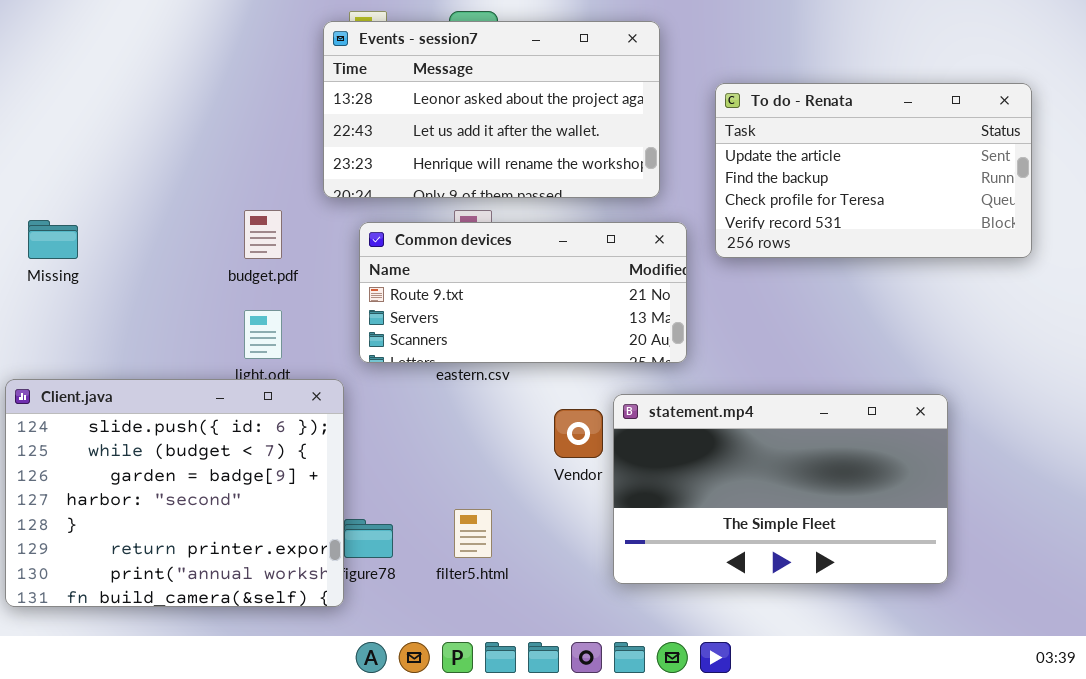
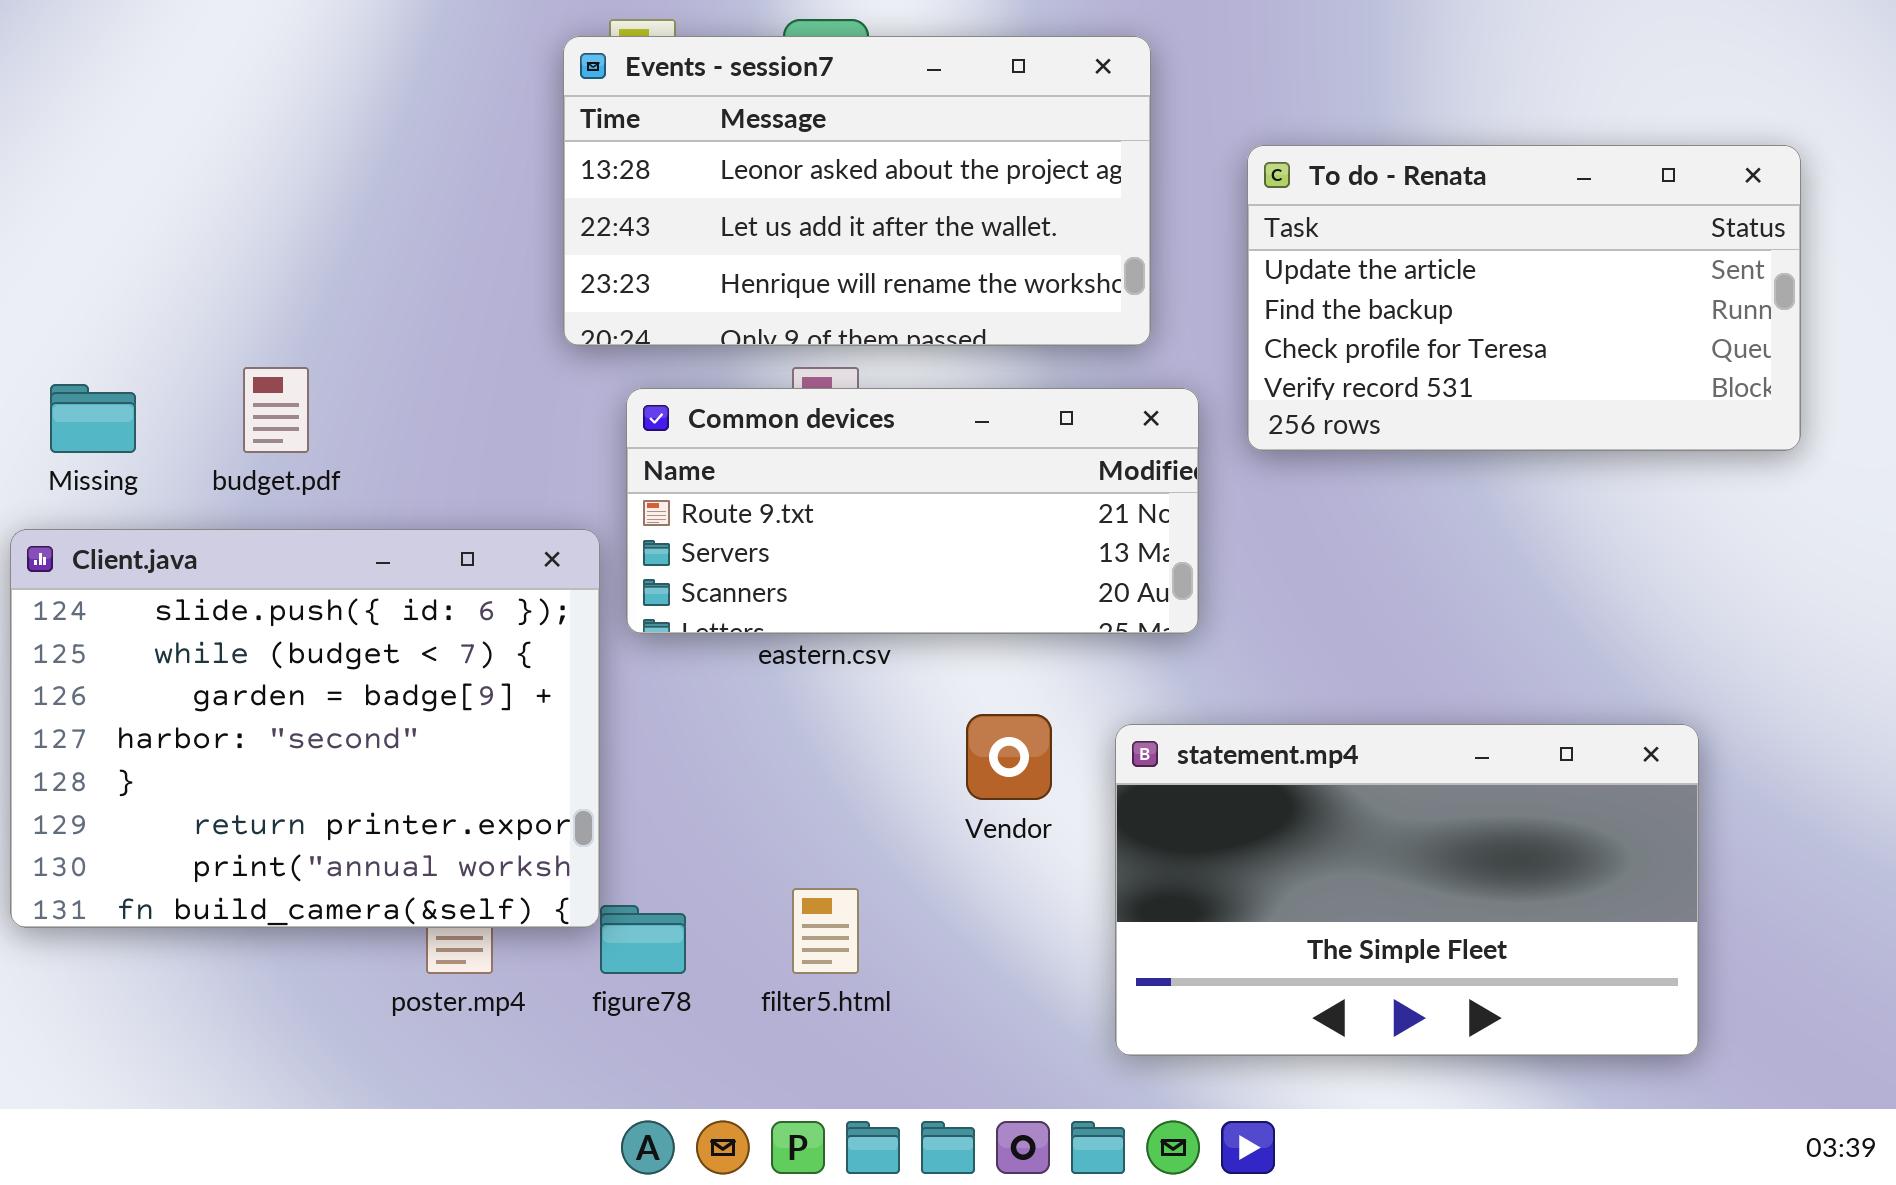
budget.pdf: [244,210,282,259] -> [243,367,309,453], moved
Client.java: [5,379,344,607] -> [10,529,600,928], moved
statement.mp4: [613,394,948,584] -> [1115,724,1699,1056], moved

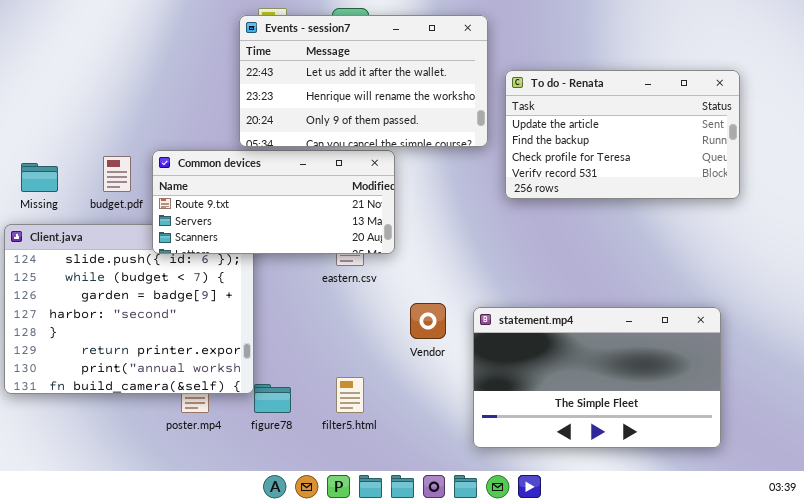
Events - session7: [563,36,1151,346] -> [239,15,488,147], scrolled down 1 row
To do - Renata: [1247,145,1801,451] -> [505,70,740,199], moved
Common devices: [626,388,1199,634] -> [152,150,395,254], moved

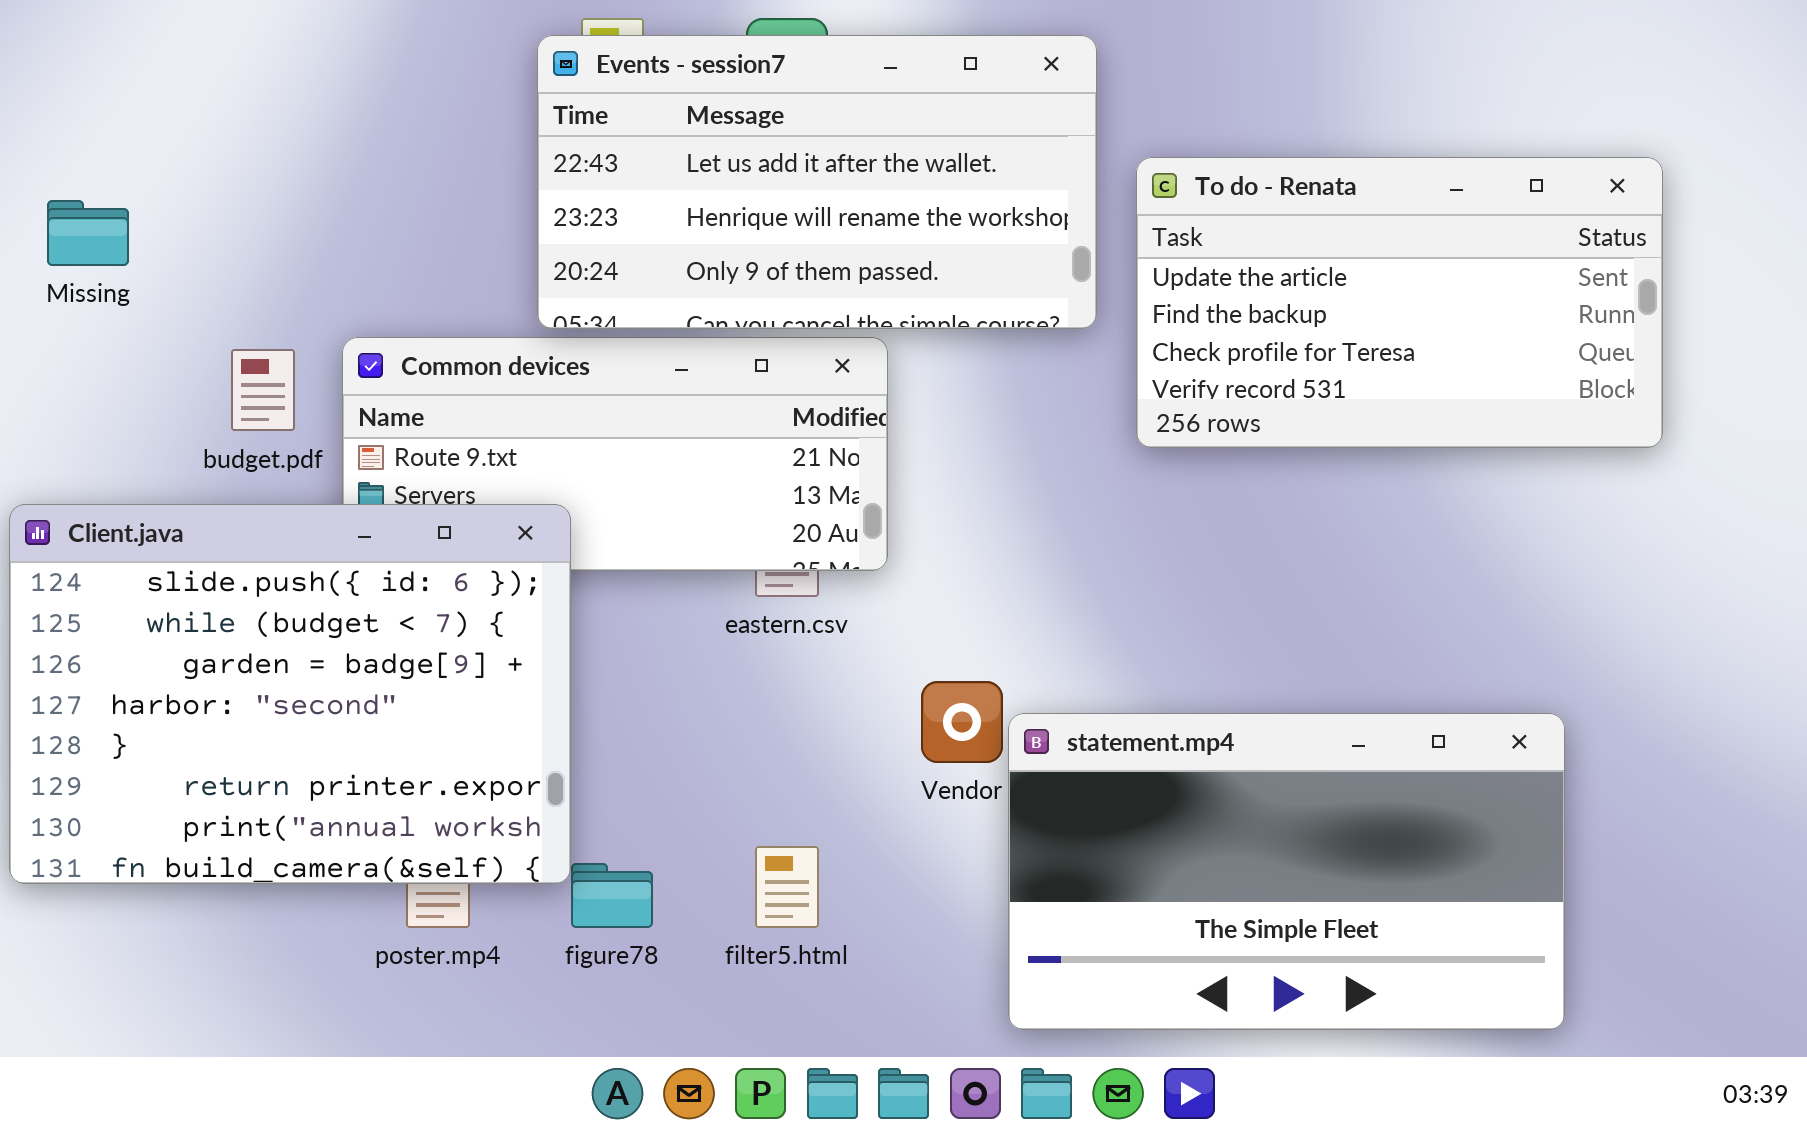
Missing: [21,163,58,192] -> [47,200,129,266], moved
Client.java: [4,224,254,394] -> [9,504,571,884], raised
statement.mp4: [473,307,721,448] -> [1008,713,1565,1030], moved

